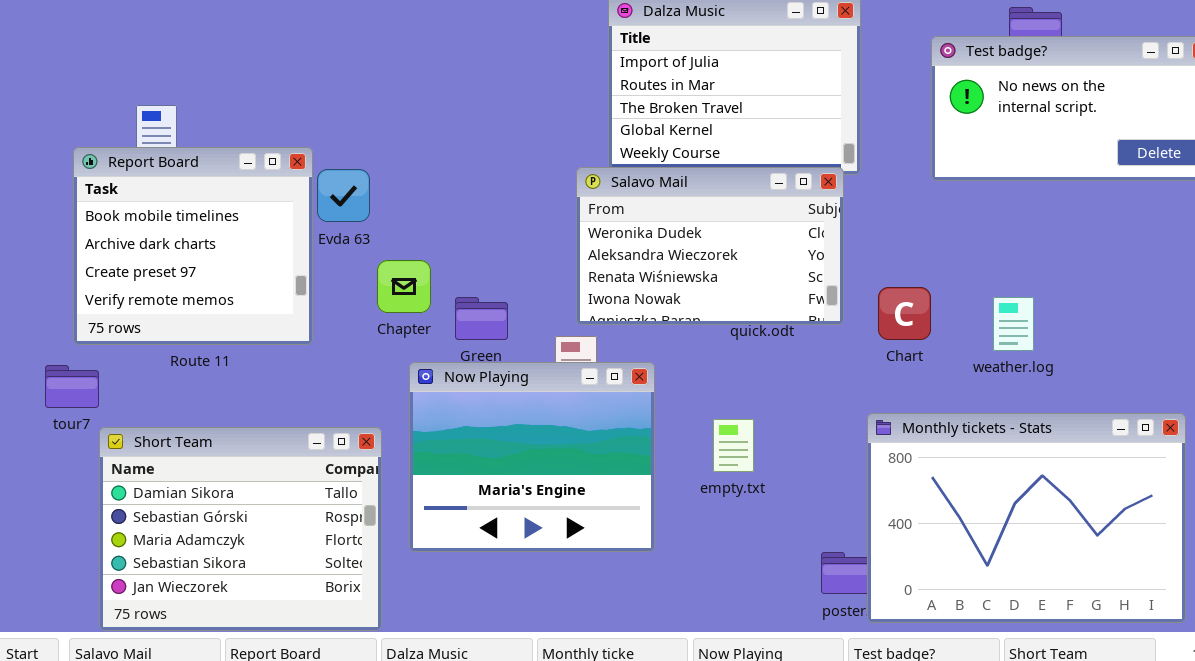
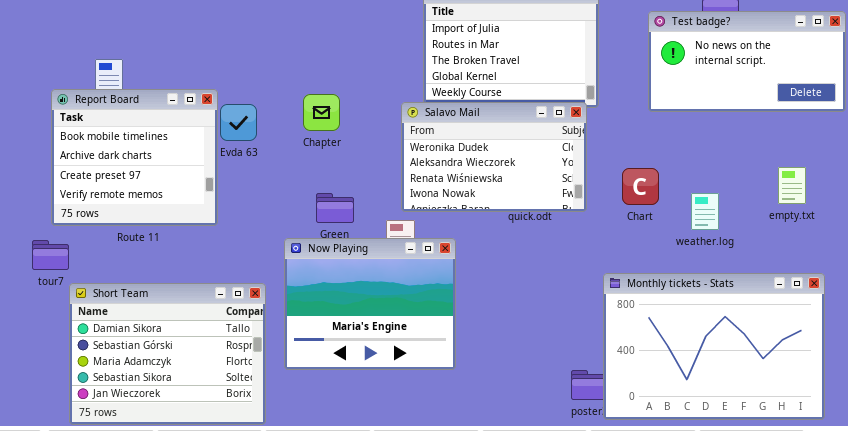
Chapter: [377,260,431,313] -> [303,94,340,131], moved
Chart: [878,287,931,340] -> [622,168,659,205], moved
empty.txt: [713,419,754,472] -> [778,167,806,204], moved

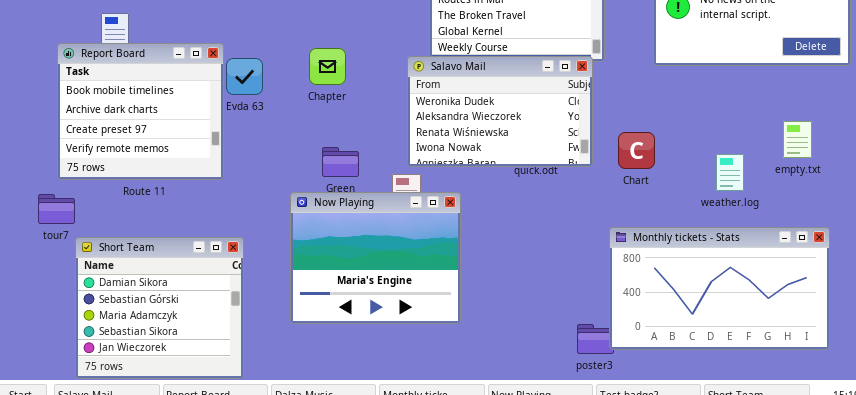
Chart: [622,168,659,205] -> [618,132,655,169], moved
weather.log: [691,193,719,230] -> [716,154,744,191], moved
Monthly tickets - Stats: [603,273,825,420] -> [609,227,830,350], resized
Short Team: [69,283,266,425] -> [75,237,244,379], resized

